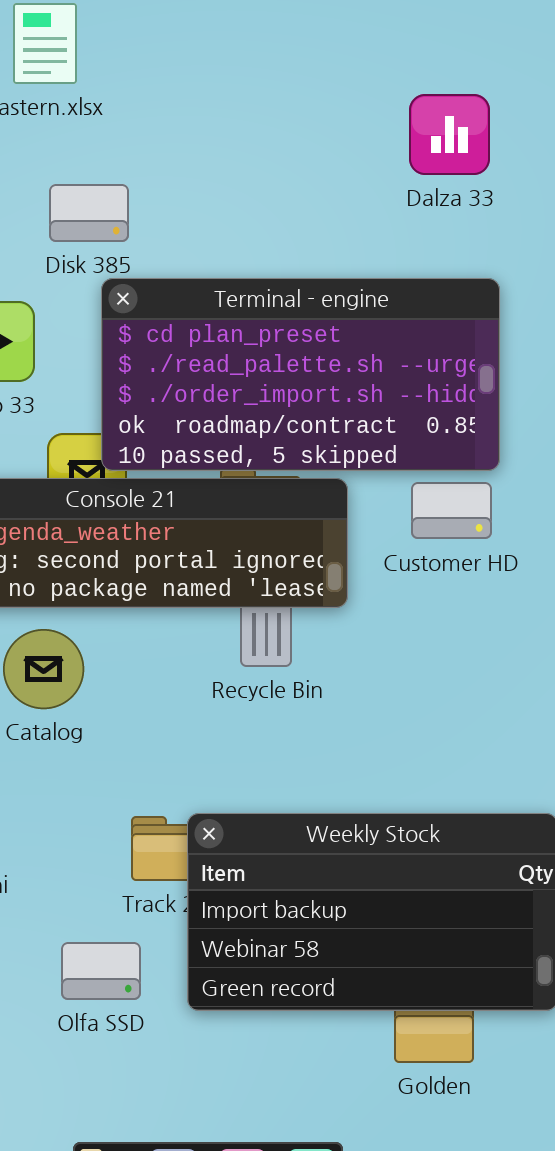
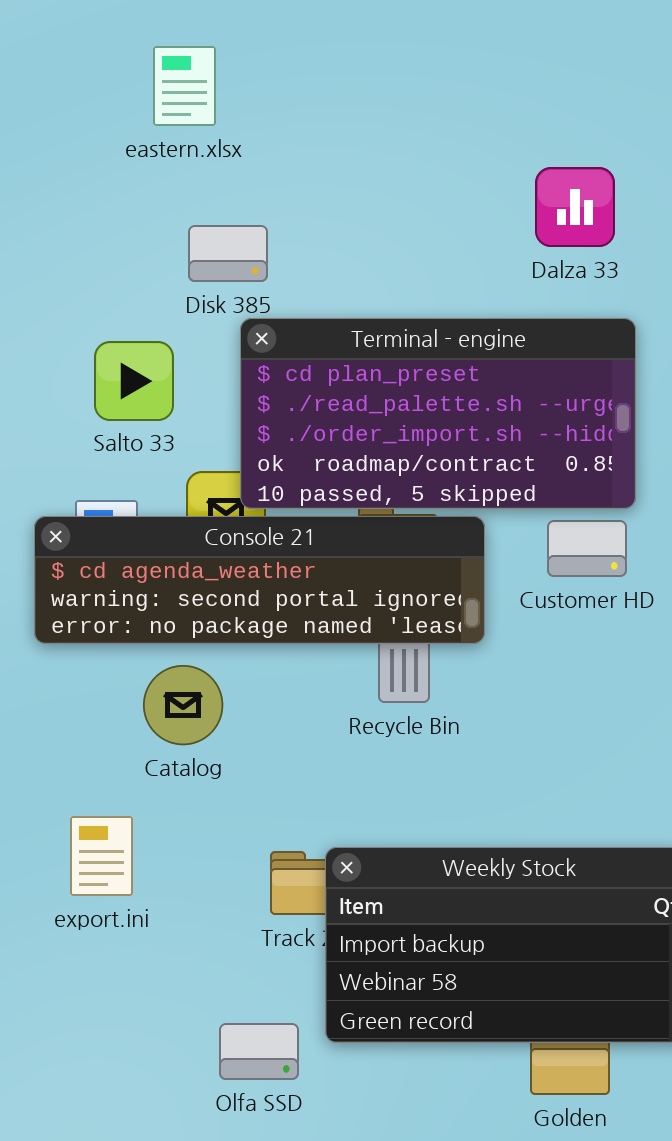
Dalza 33: [409,94,490,175] -> [535,167,615,247], moved
Olfa SSD: [61,942,141,1000] -> [219,1023,299,1080], moved

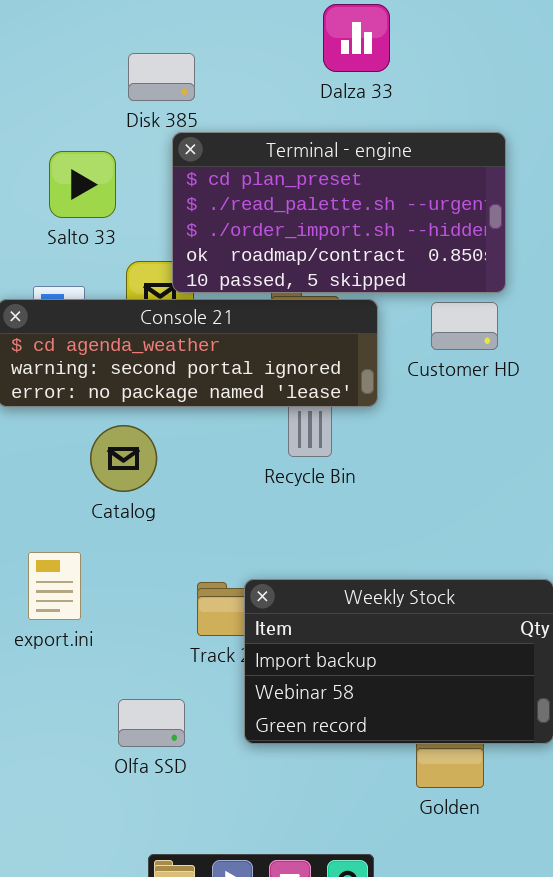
Dalza 33: [535,167,615,247] -> [323,4,390,72], moved
Olfa SSD: [219,1023,299,1080] -> [118,699,185,747], moved

